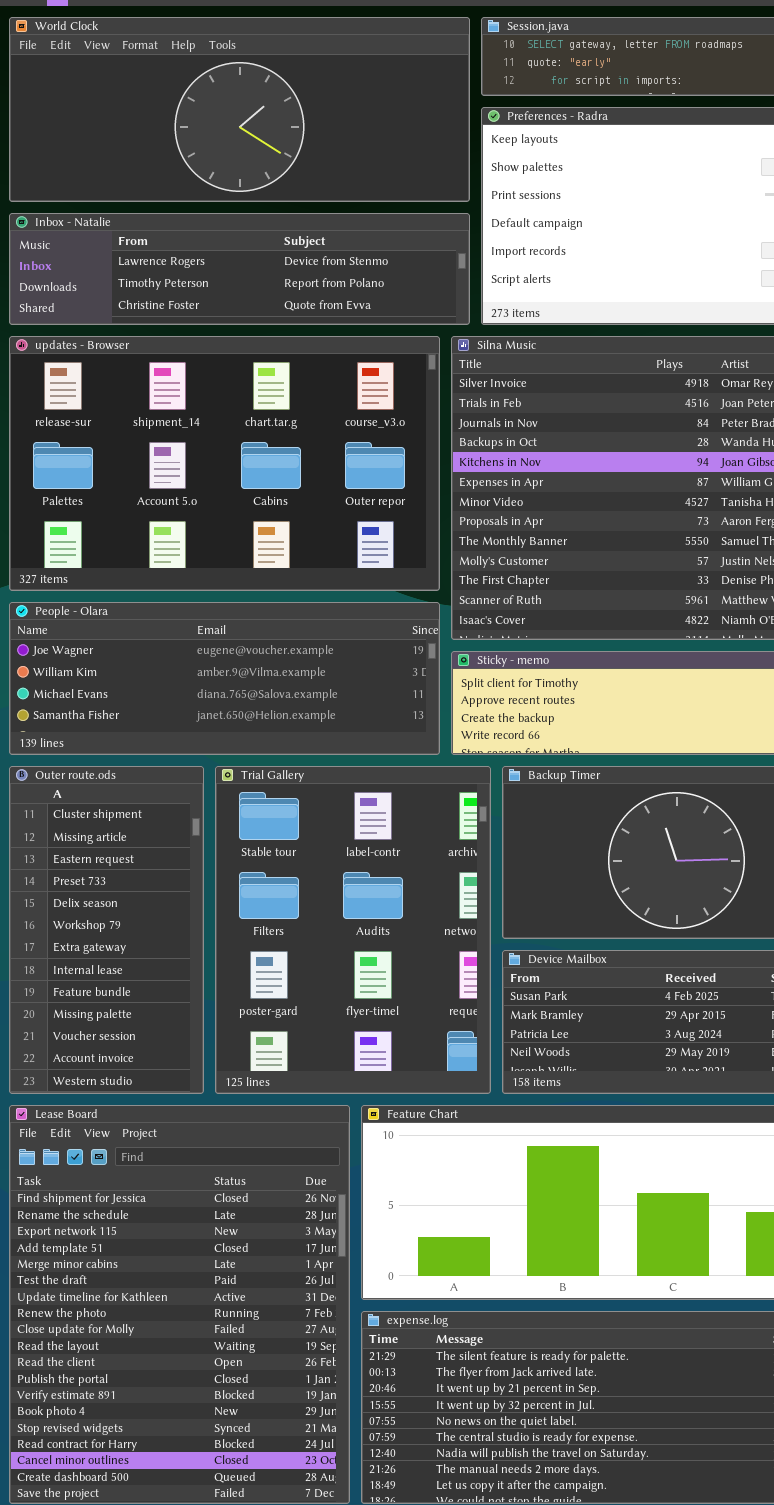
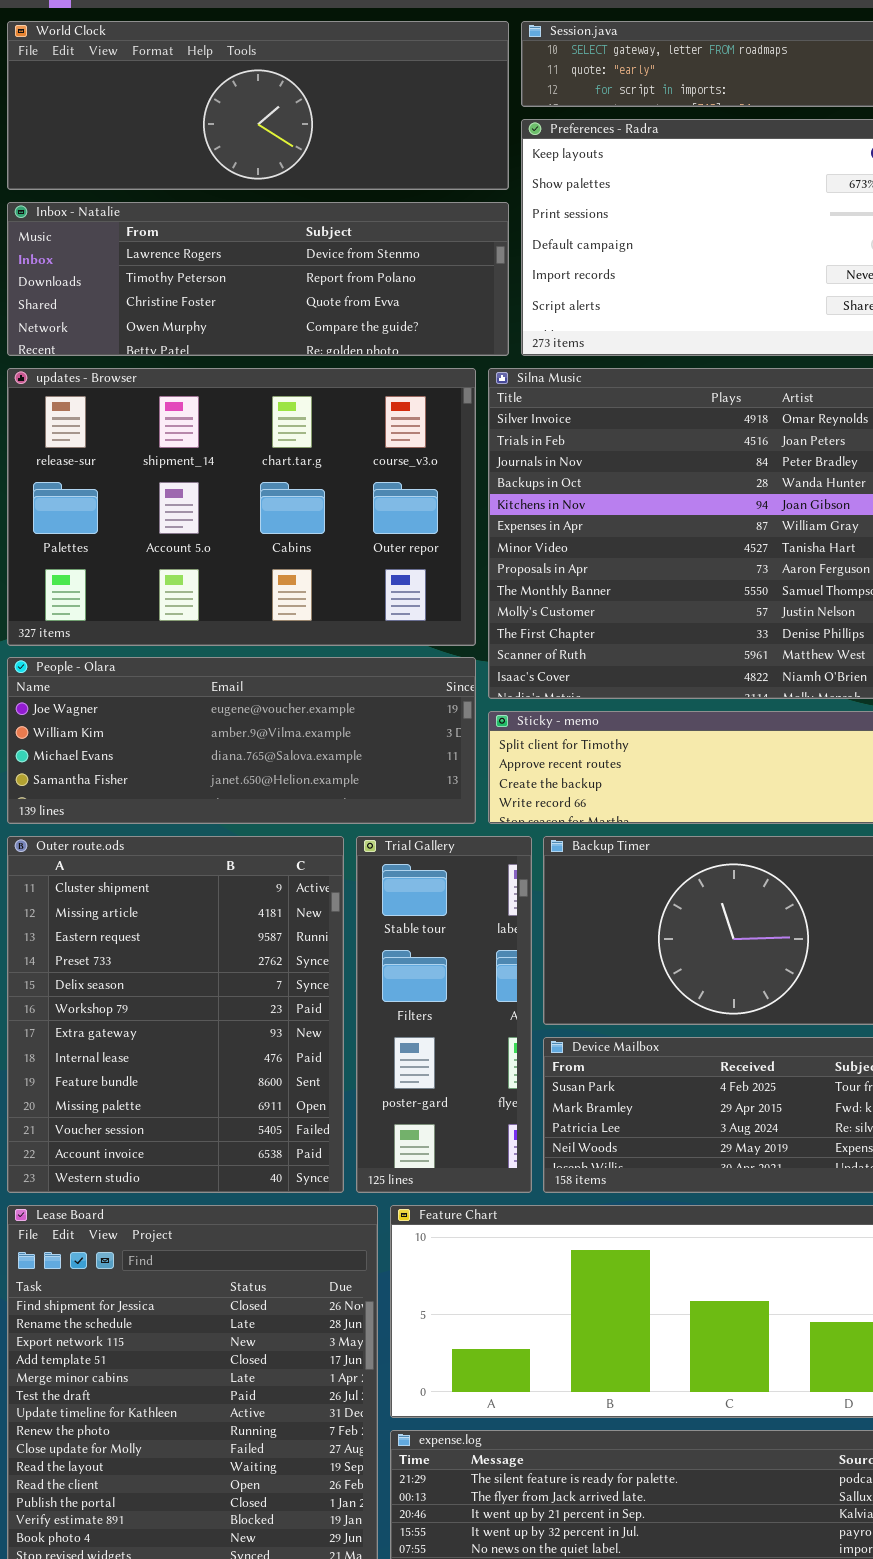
World Clock: [9,17,470,202] -> [7,21,509,190], resized
Inbox - Natalie: [9,213,470,325] -> [7,202,509,356], resized
Outer route.ods: [9,766,204,1094] -> [7,836,344,1193], resized
Trial Gallery: [215,766,491,1094] -> [356,836,532,1193], resized

